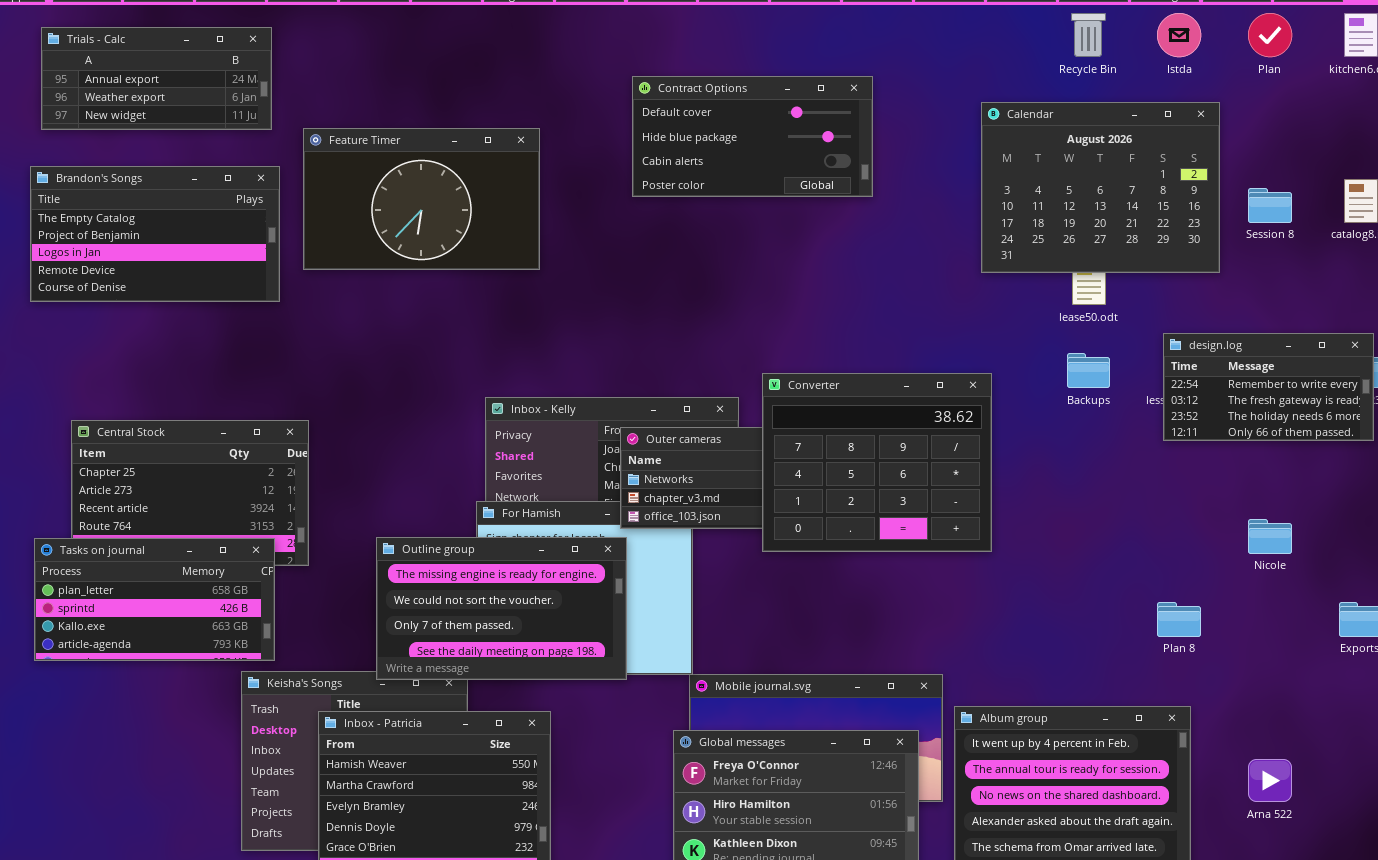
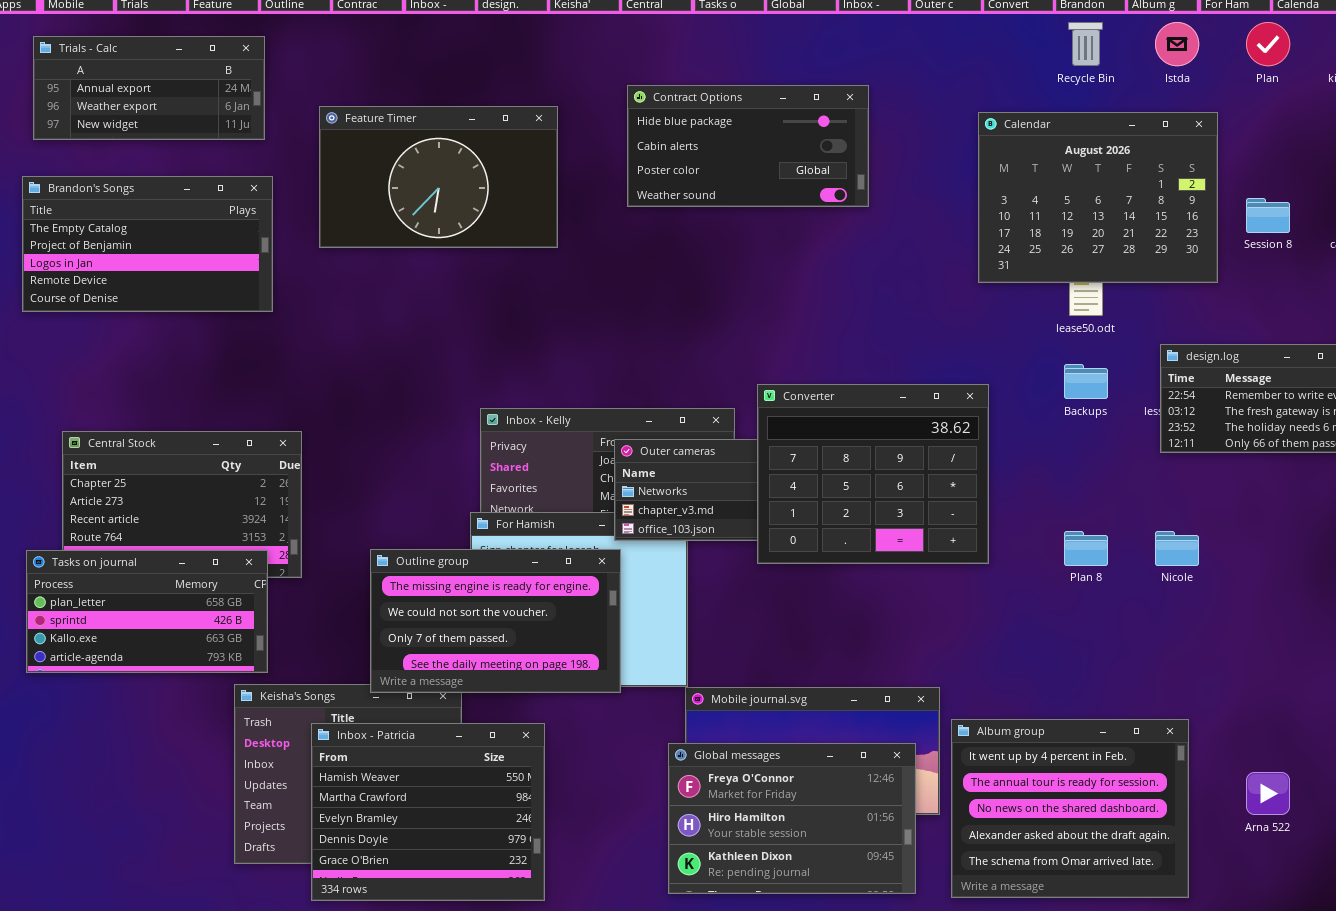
Contract Options: [632,76,873,197] -> [627,85,869,207], scrolled down 1 row
Feature Timer: [303,128,540,270] -> [319,106,558,248], moved
Nicole: [1248,519,1292,554] -> [1155,531,1199,566], moved
Plan 8: [1157,602,1201,637] -> [1064,531,1108,566], moved

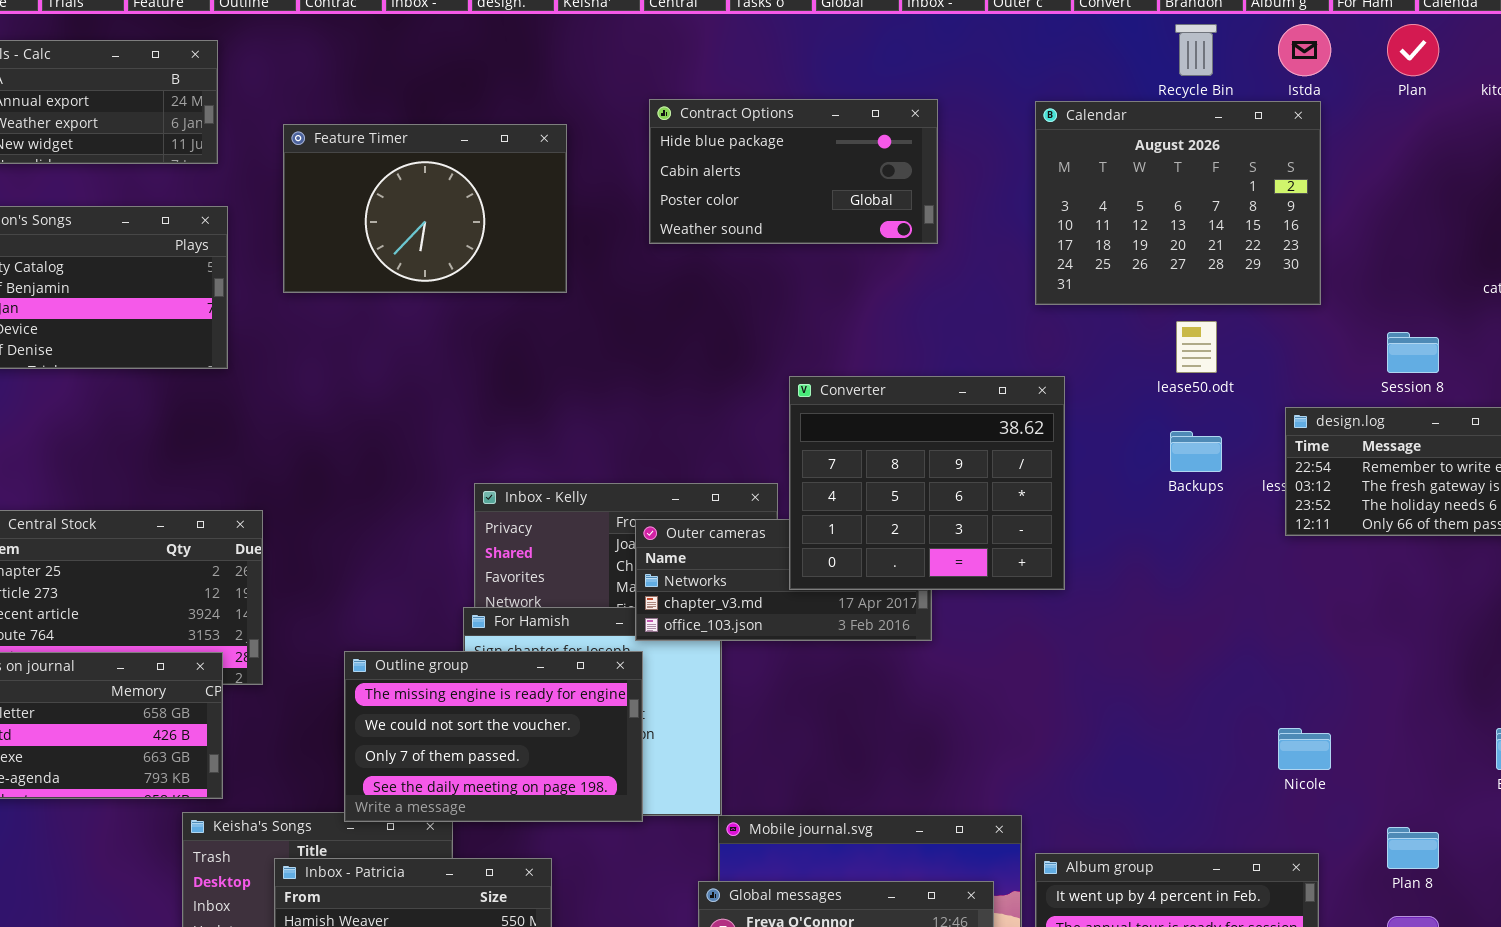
Calendar: [978,112,1218,283] -> [1035,101,1321,305], moved
Session 8: [1246,198,1290,233] -> [1387,332,1439,373], moved
Converter: [757,384,989,564] -> [789,376,1065,590], moved
Plan 8: [1064,531,1108,566] -> [1387,827,1439,869], moved
Nicole: [1155,531,1199,566] -> [1278,728,1331,770], moved

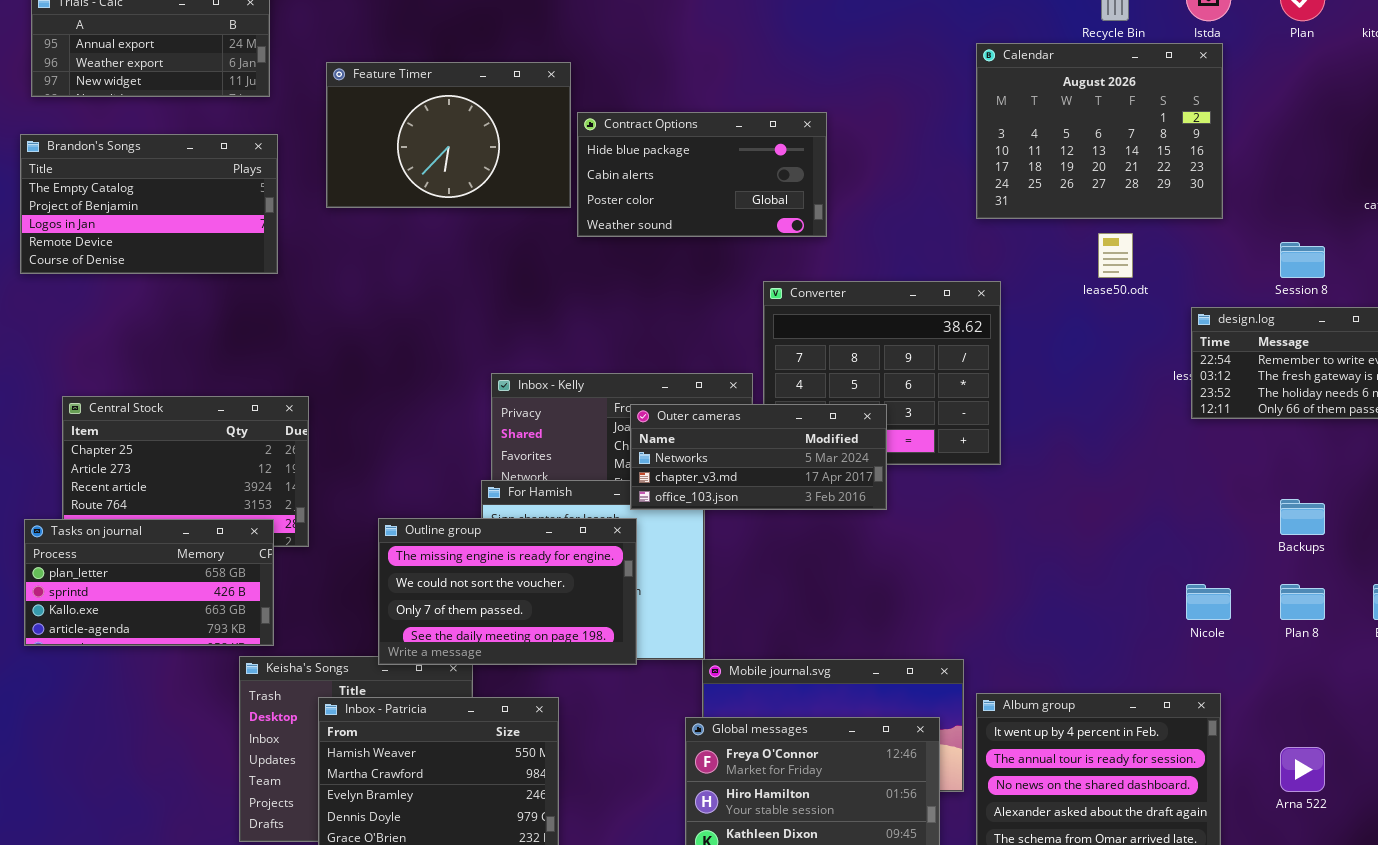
Contract Options: [649,99,938,244] -> [577,112,827,237], moved
Backups: [1170,431,1222,472] -> [1280,499,1325,535], moved
Outer cameras: [635,519,932,641] -> [630,404,887,510], raised
Plan 8: [1387,827,1439,869] -> [1280,584,1325,620], moved

